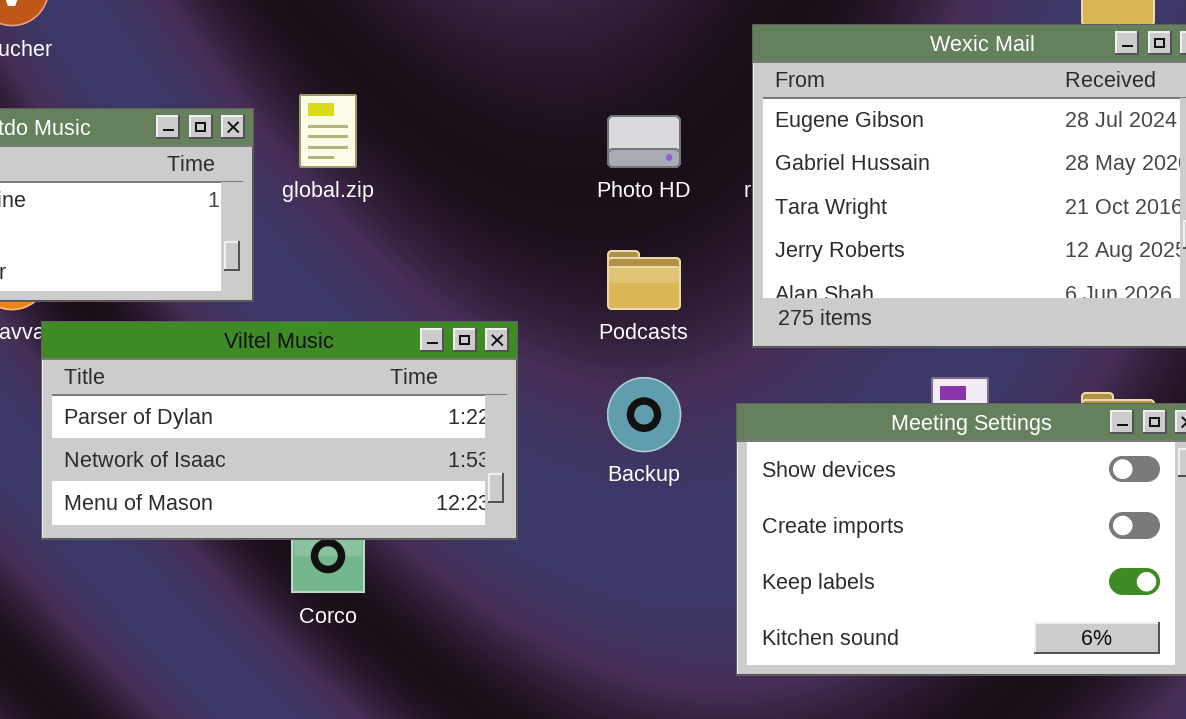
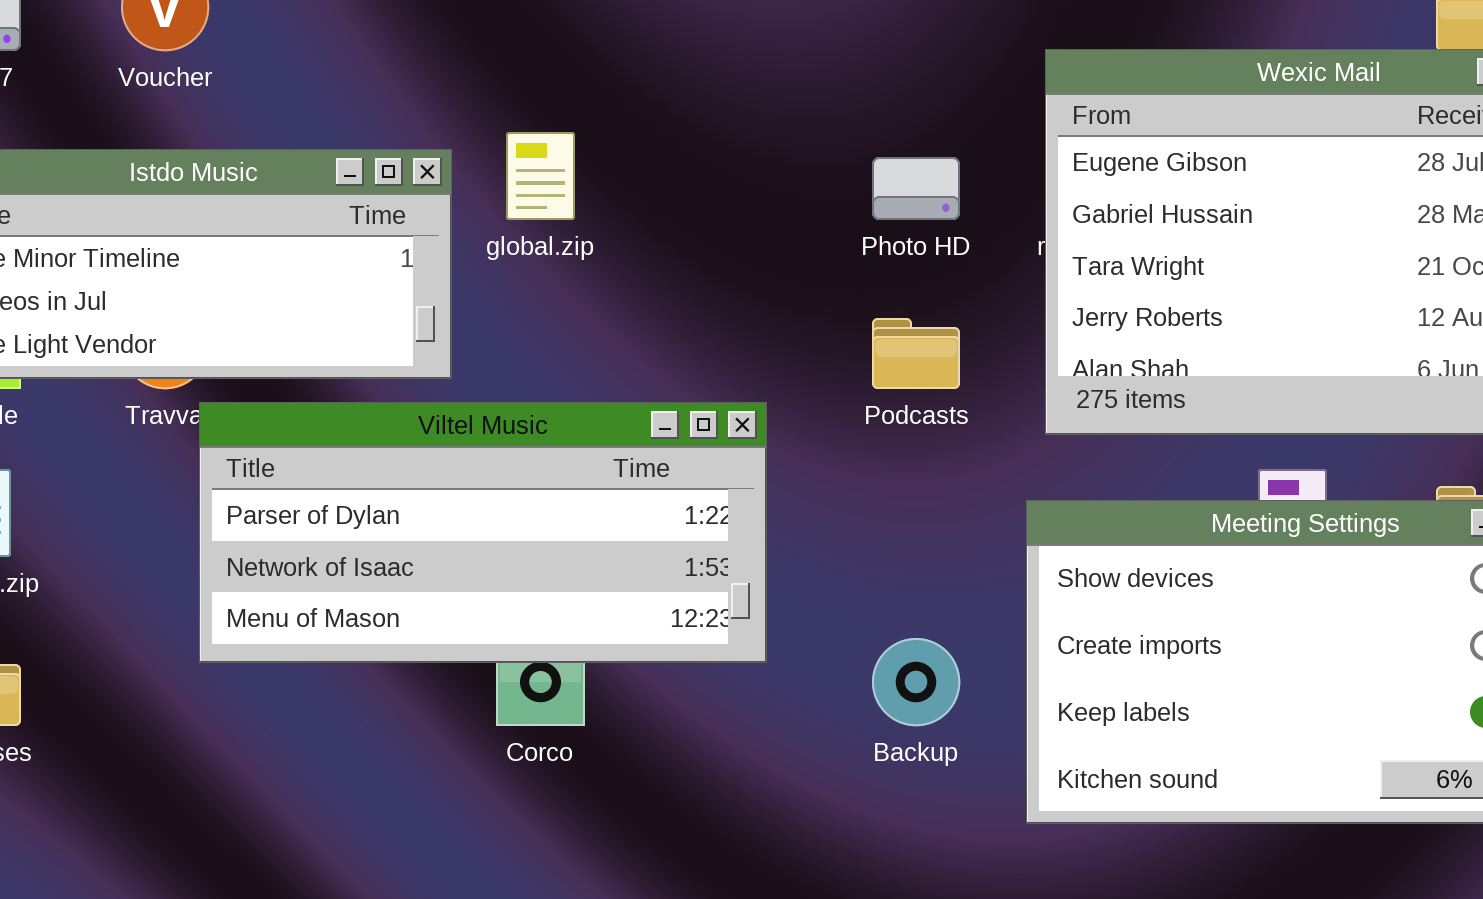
Backup: [607,377,681,452] -> [872,638,960,726], moved

